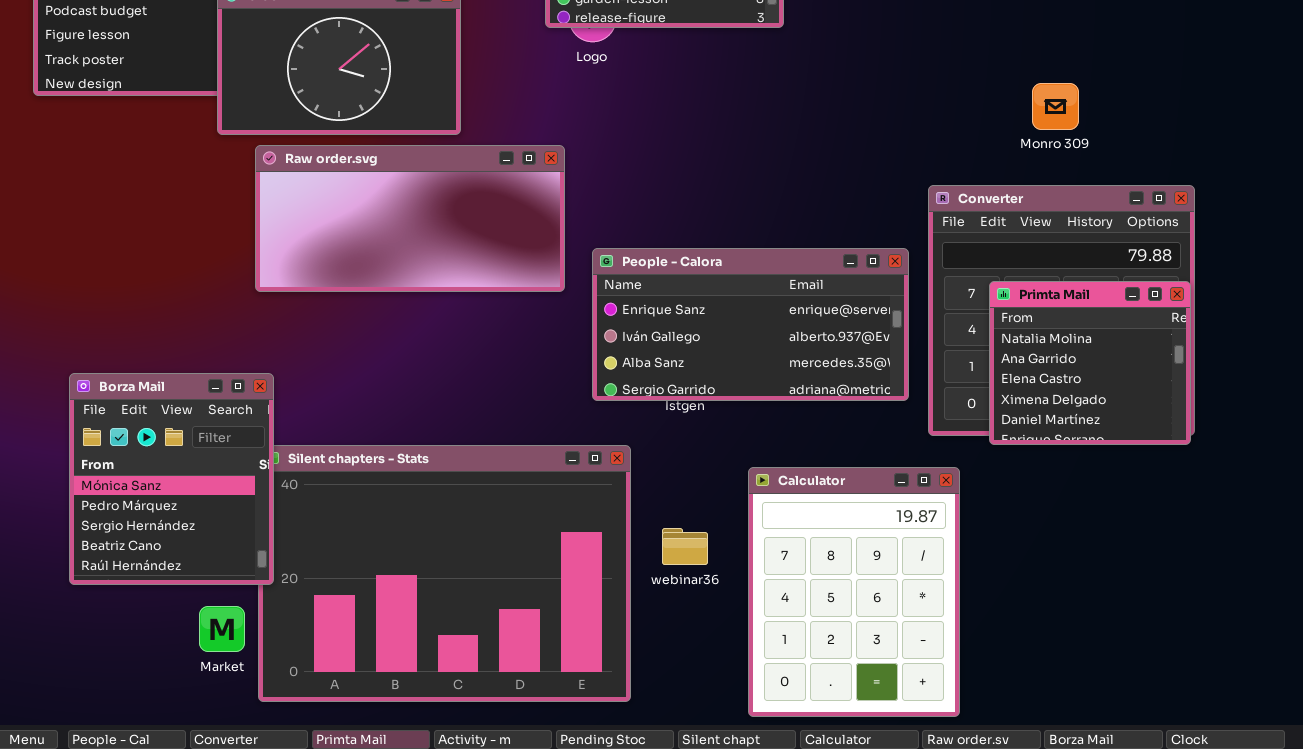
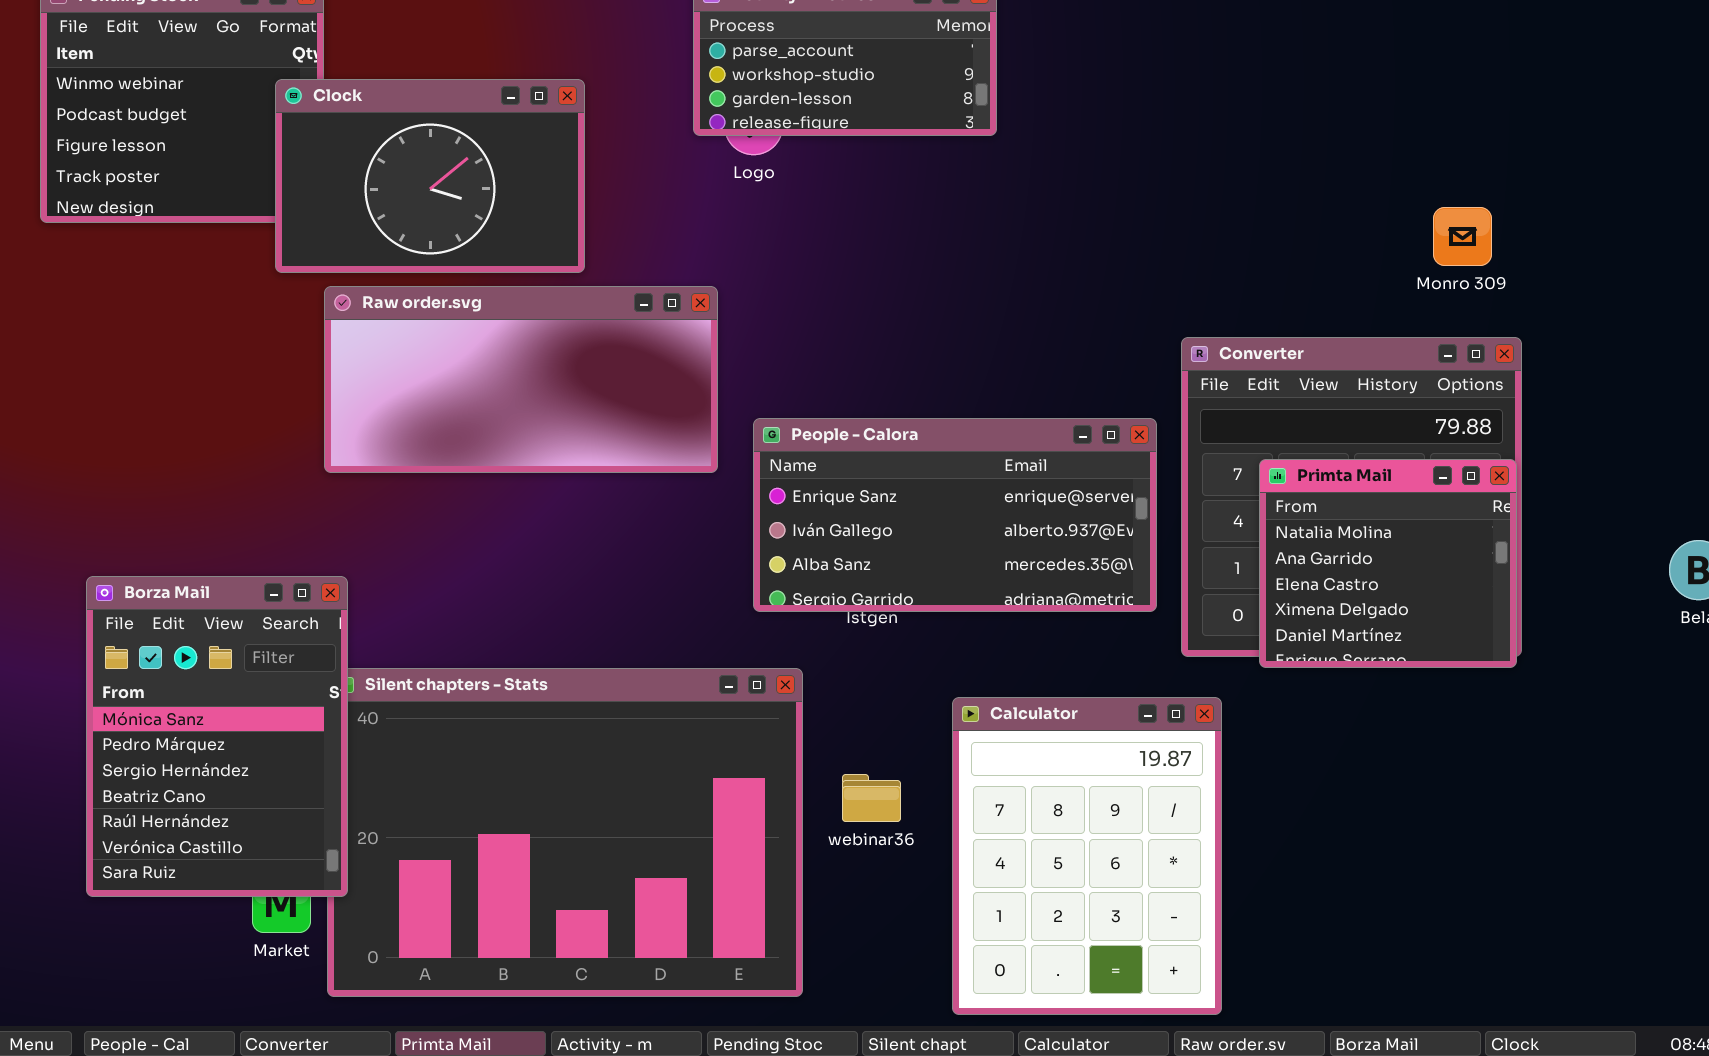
Monro 309: [1032,83,1079,130] -> [1433,207,1492,266], moved
Borza Mail: [69,373,274,585] -> [86,576,348,897], resized

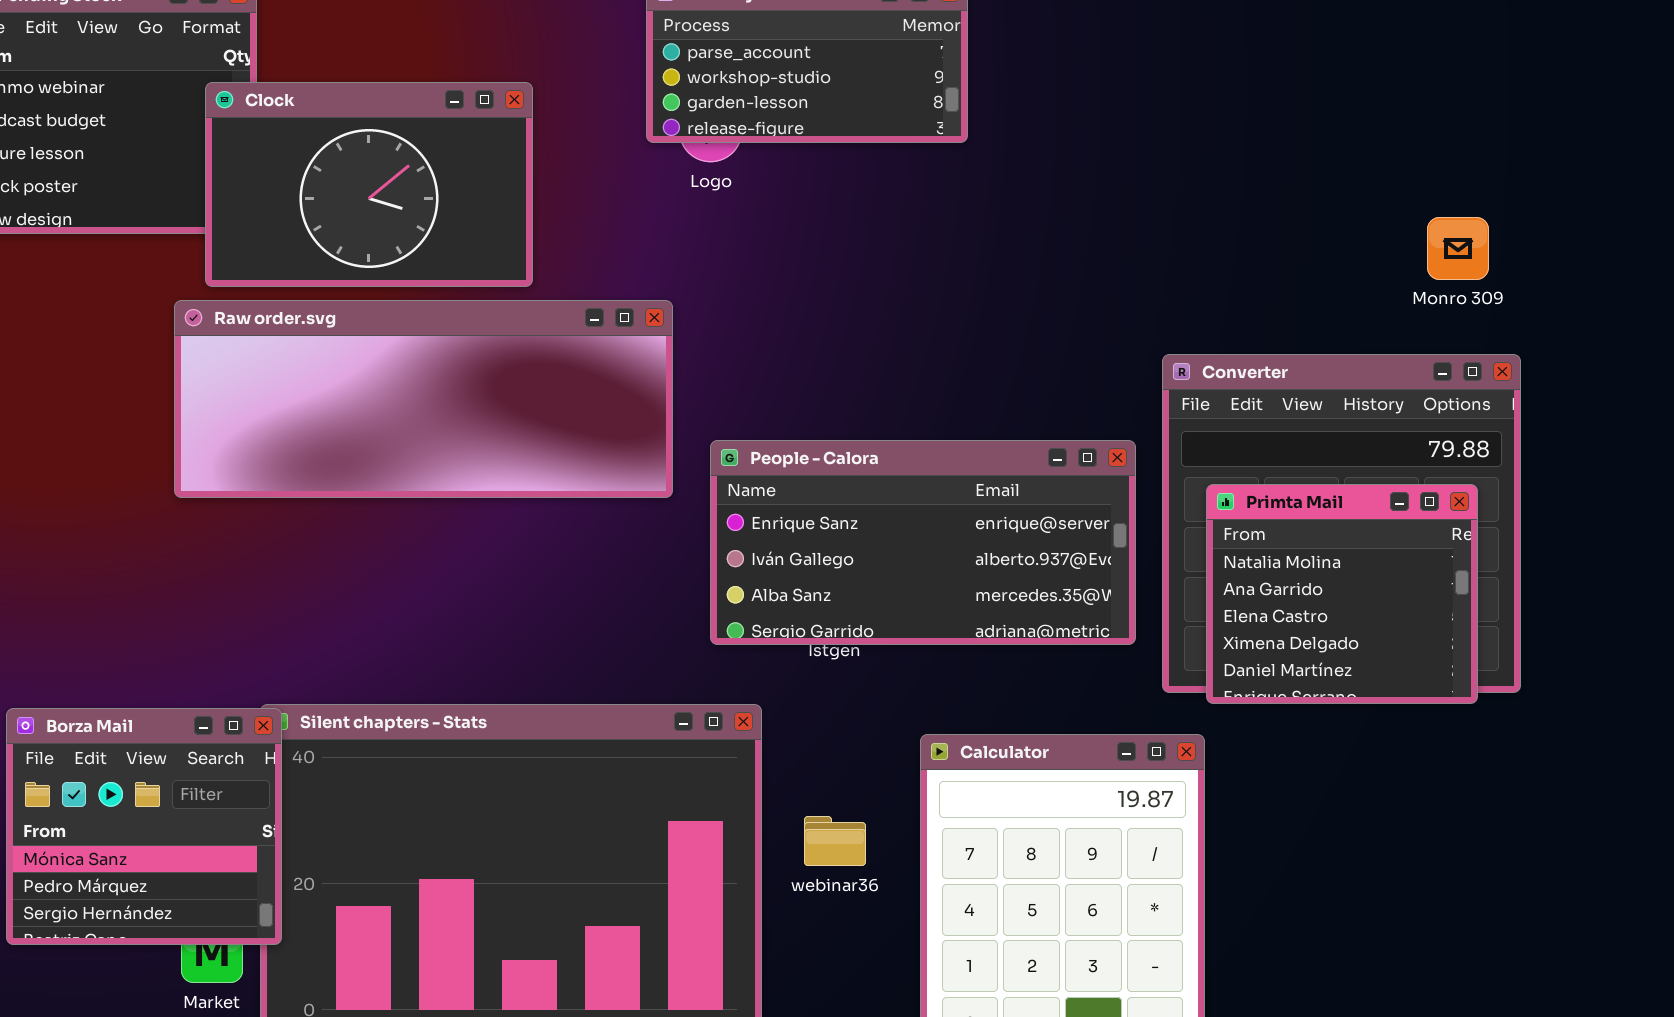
Raw order.svg: [324,286,718,473] -> [174,300,673,498], resized
Primta Mail: [1259,459,1517,668] -> [1206,484,1478,704], moved
Borza Mail: [86,576,348,897] -> [6,708,282,945], resized

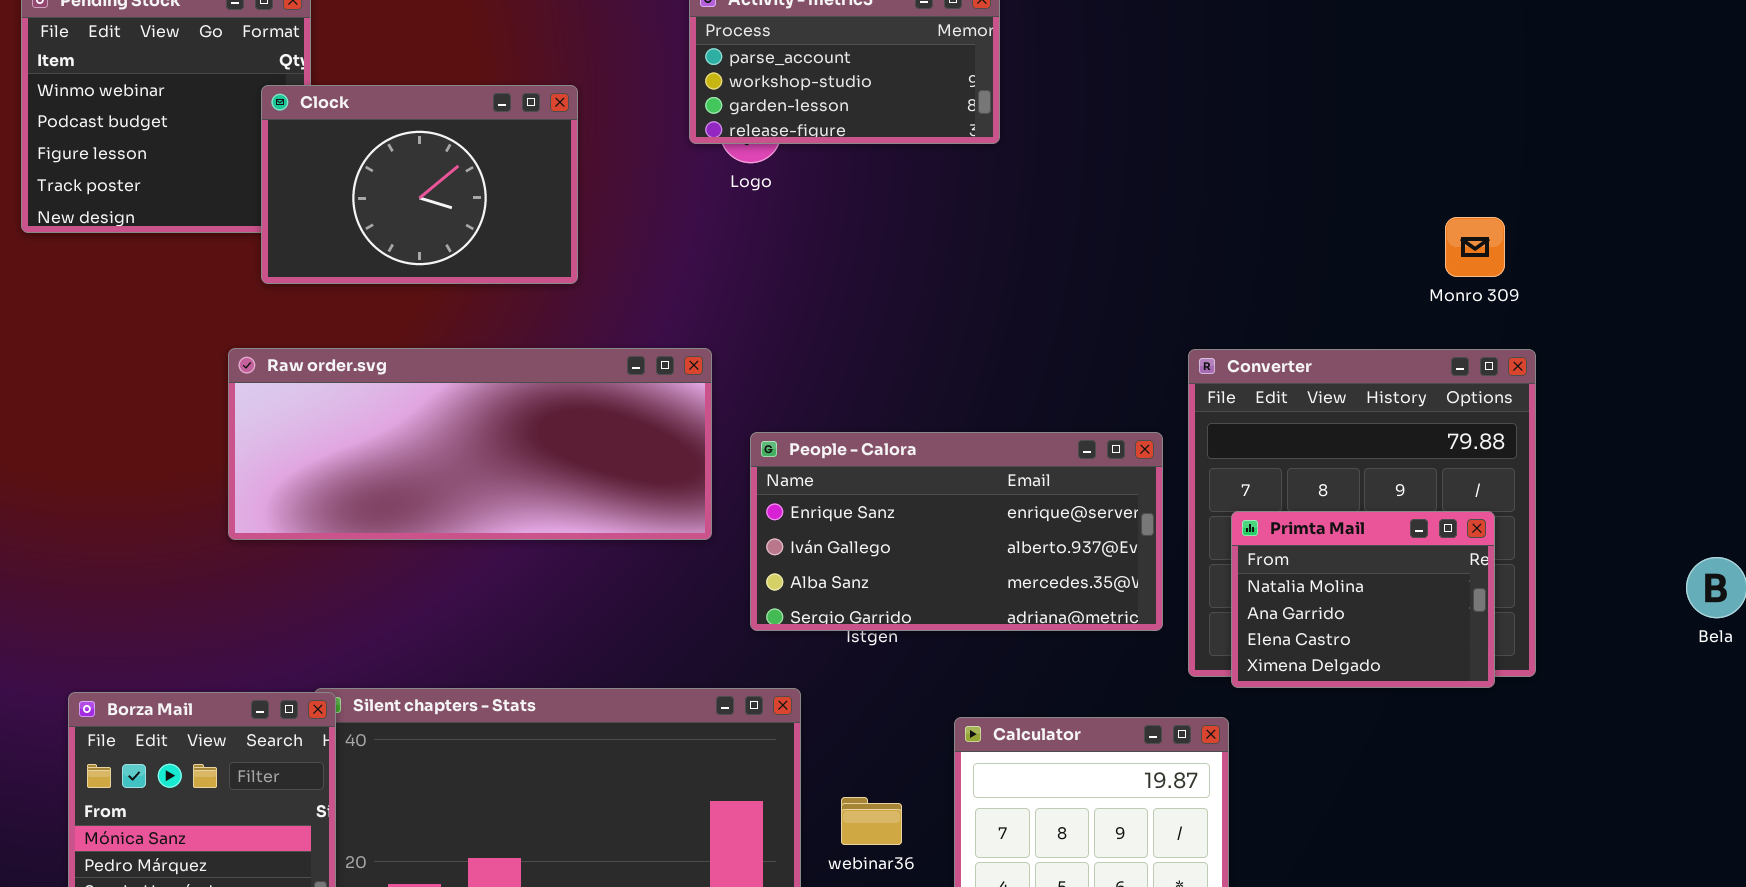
Raw order.svg: [174,300,673,498] -> [228,348,712,540], moved
Primta Mail: [1206,484,1478,704] -> [1231,511,1495,688], resized

